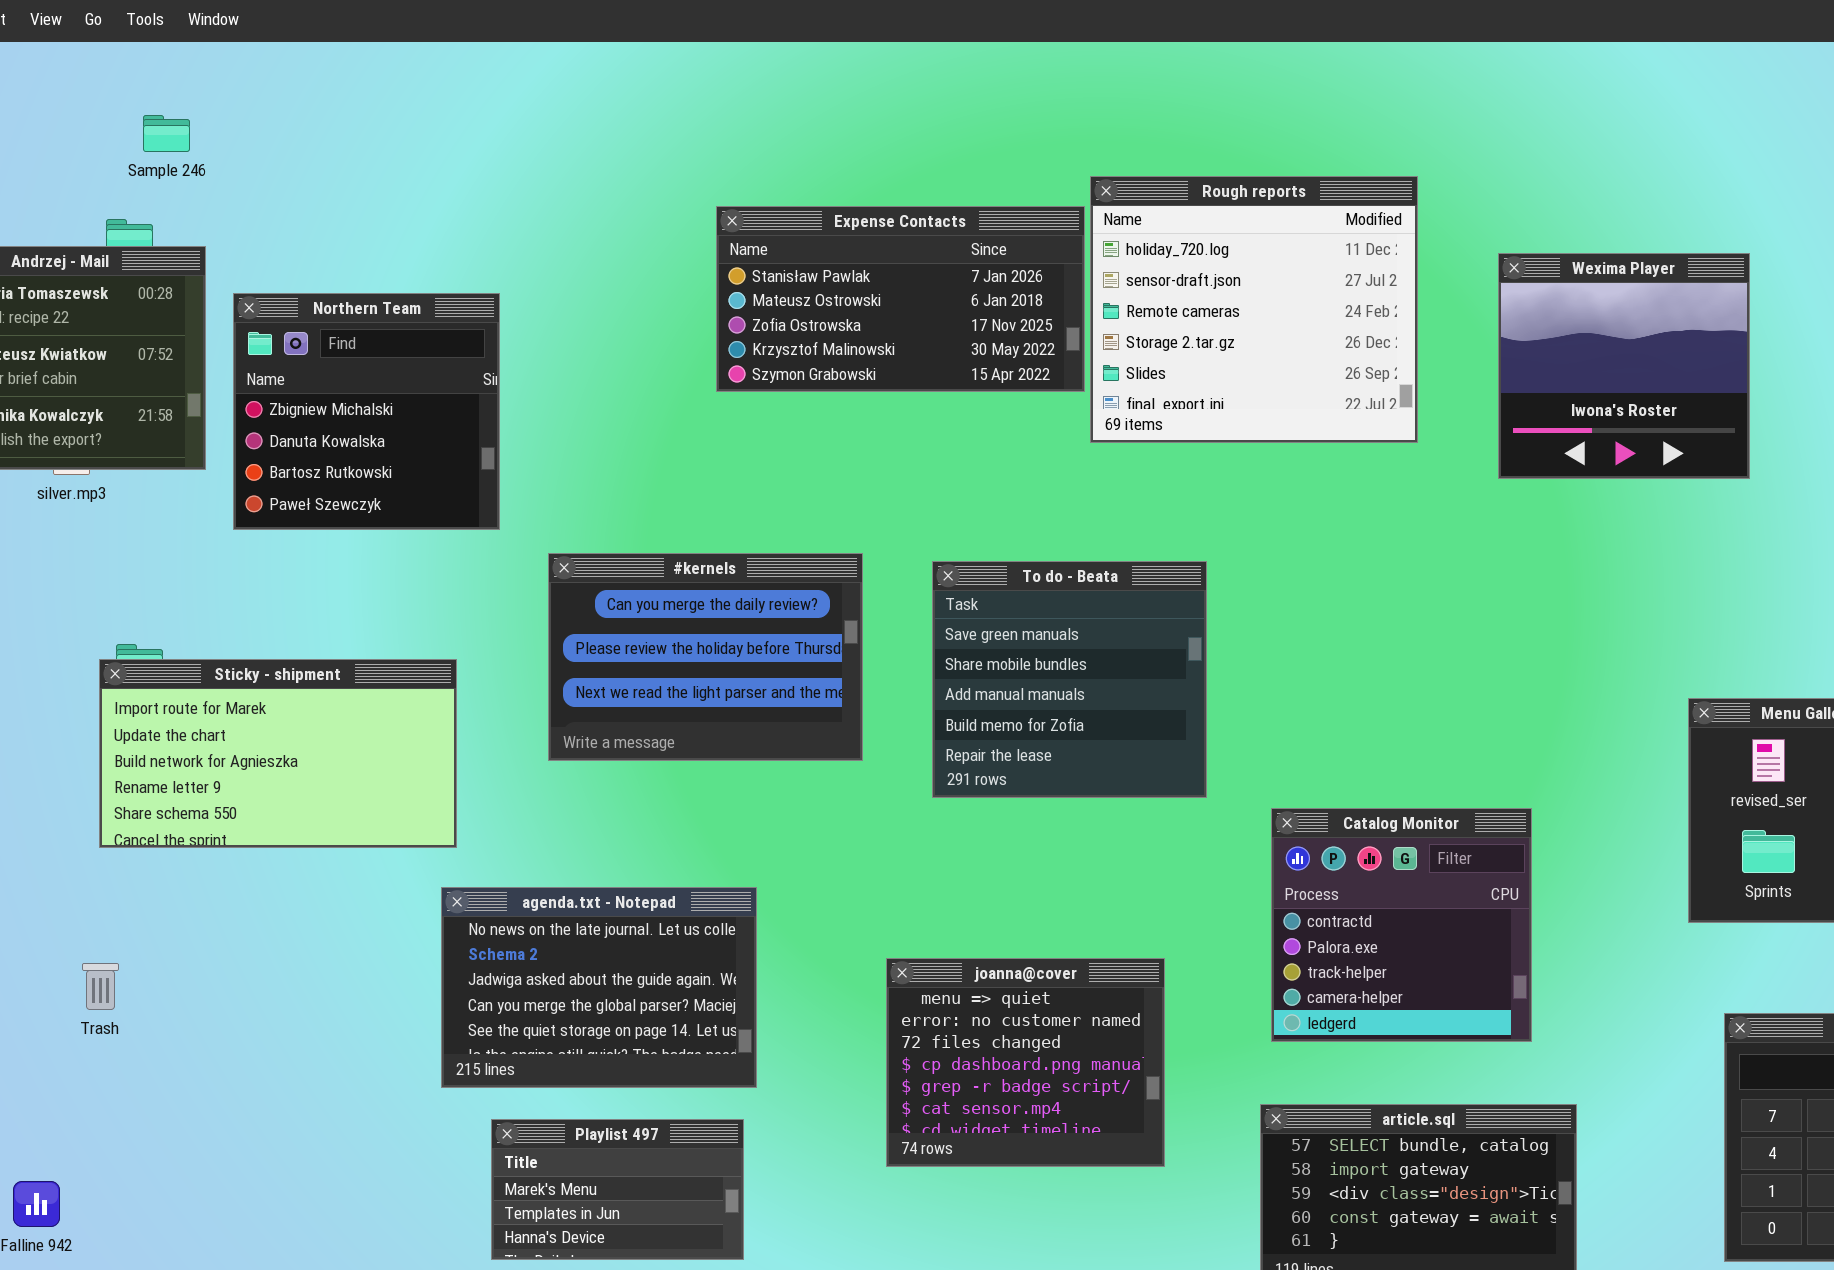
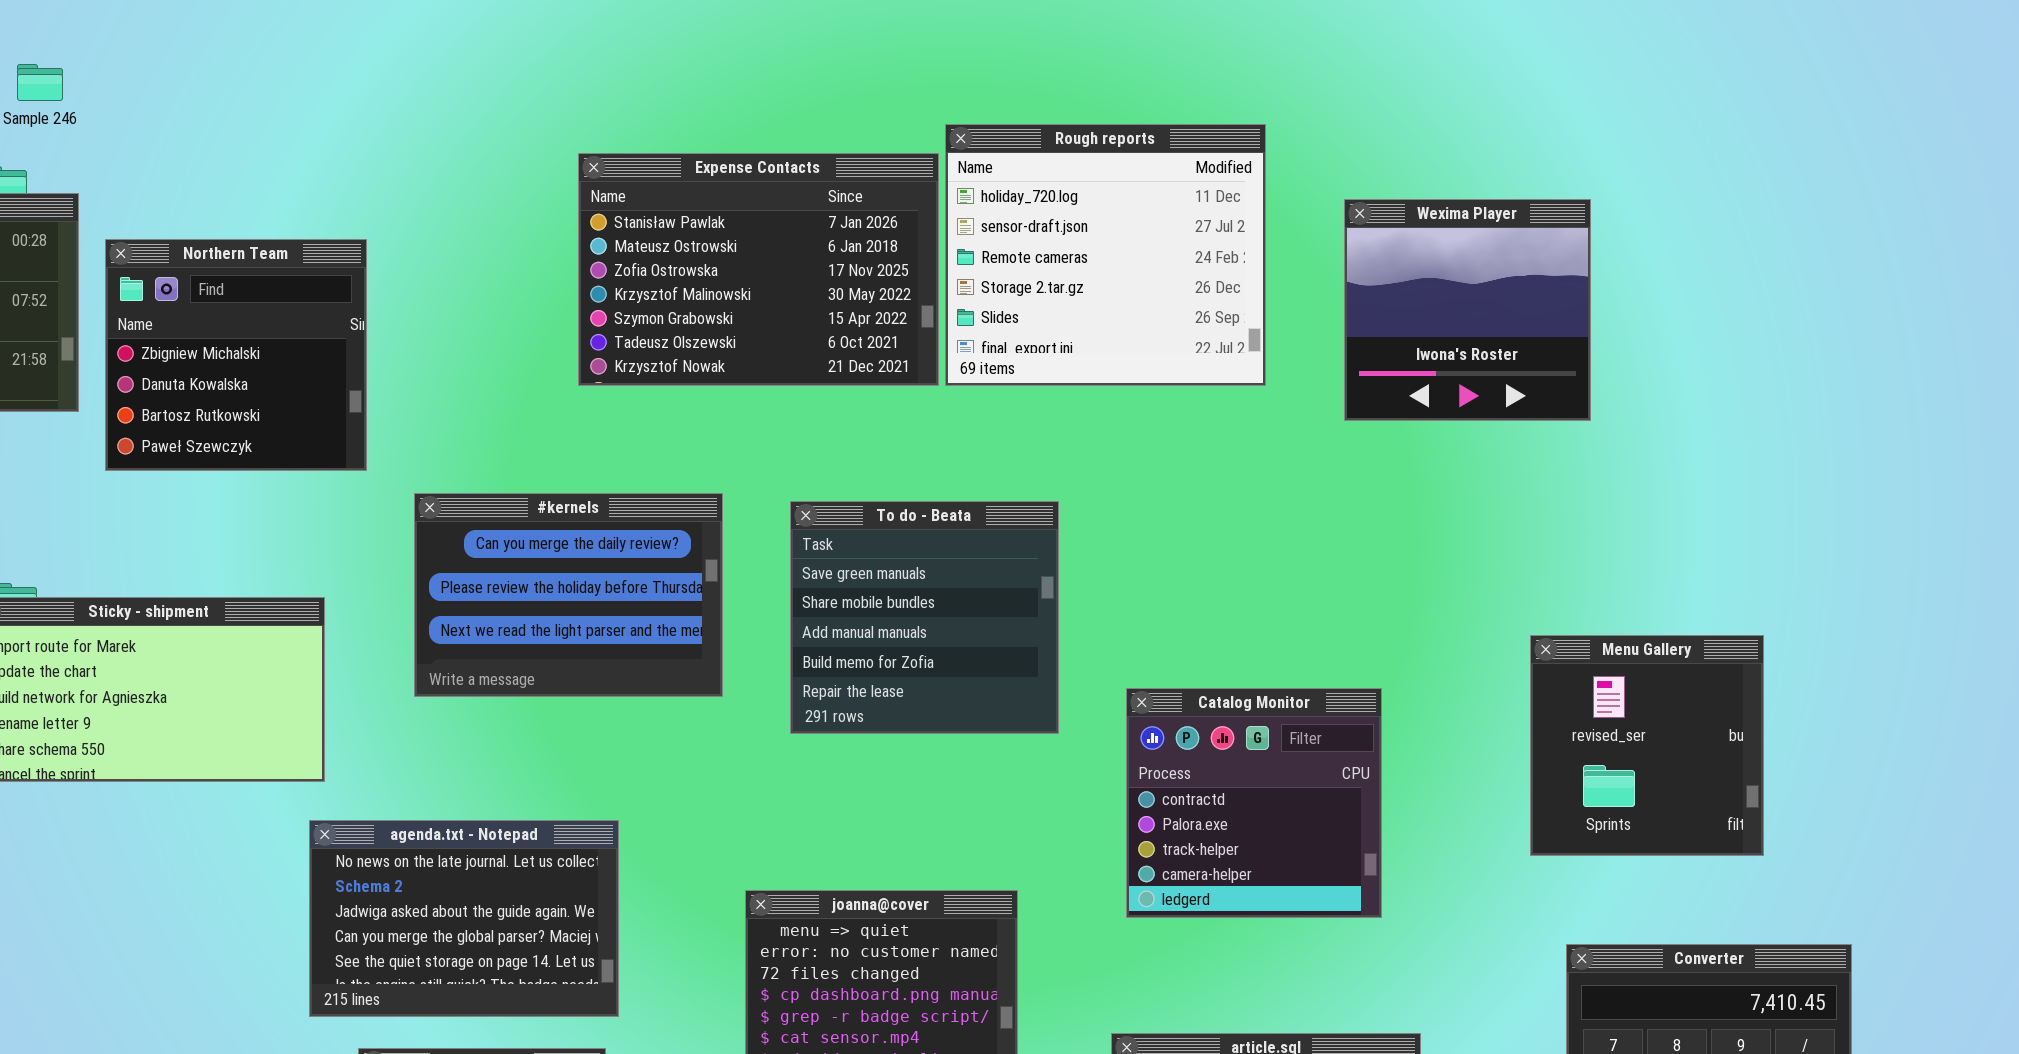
Expense Contacts: [716,206,1085,392] -> [578,153,939,386], resized
Catalog Monitor: [1271,808,1532,1042] -> [1126,688,1382,918], moved

